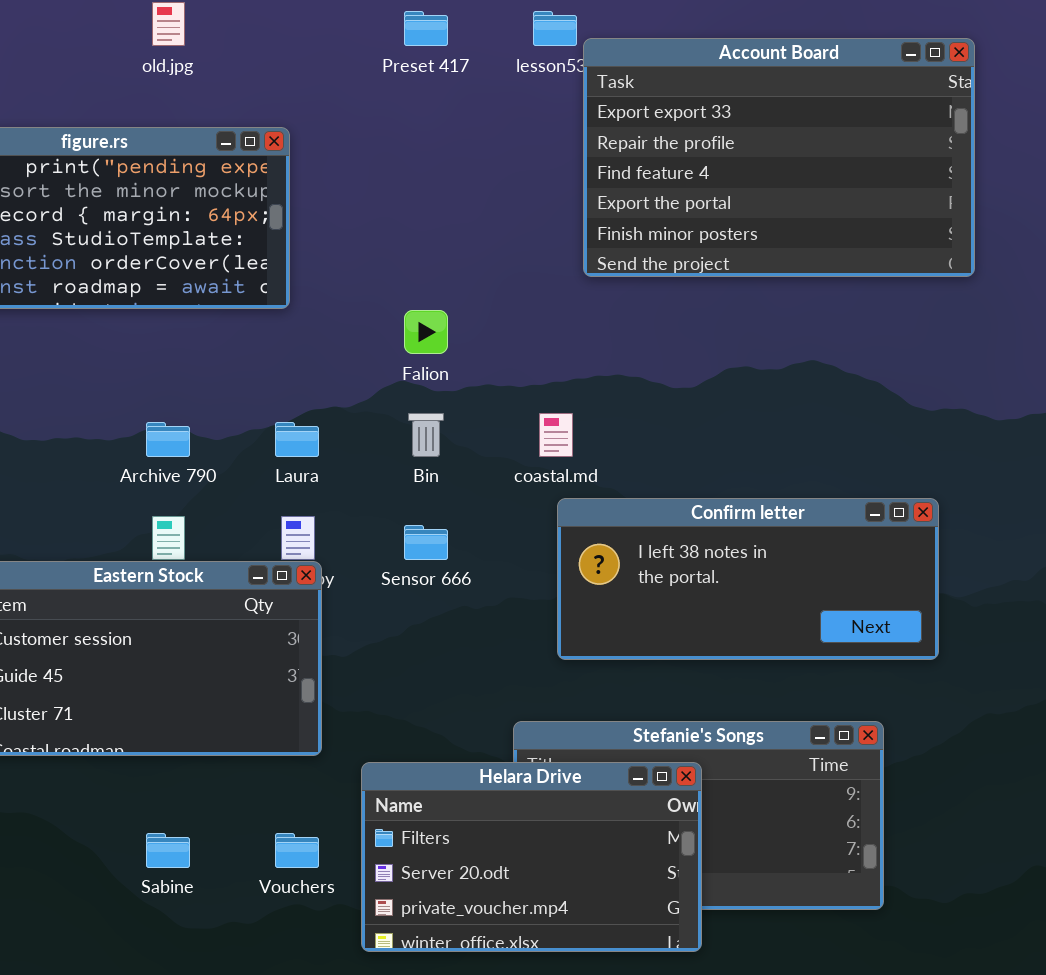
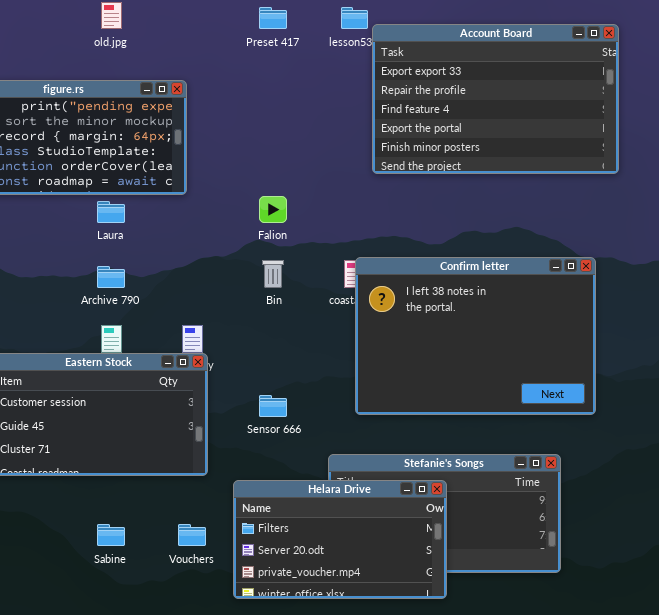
Laura: [275,422,319,457] -> [97,201,125,223], moved
Confirm letter: [557,498,939,660] -> [355,257,596,415], resized
Sensor 666: [404,525,448,560] -> [259,395,287,417], moved

